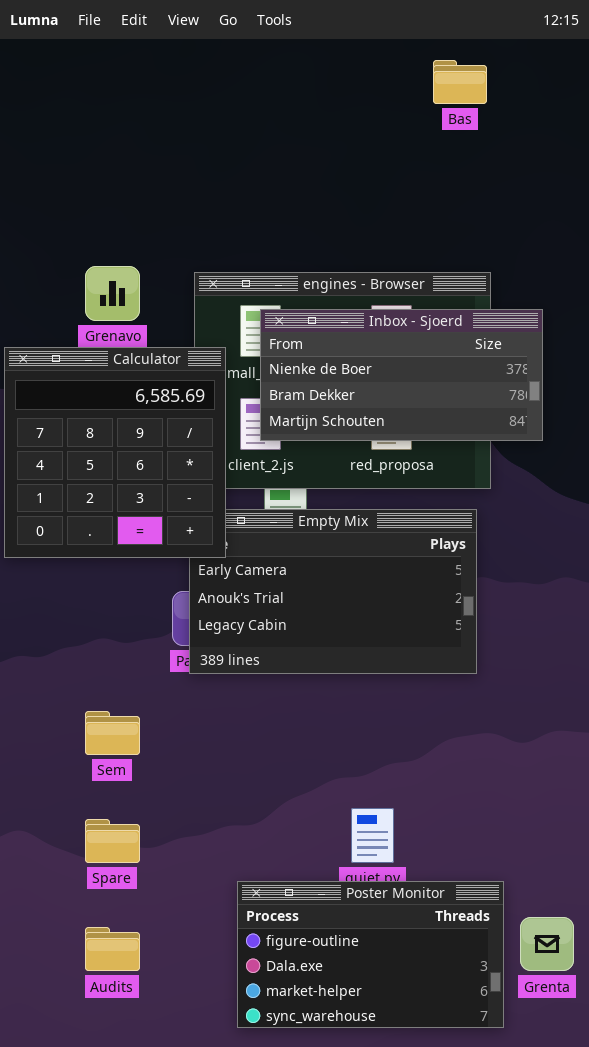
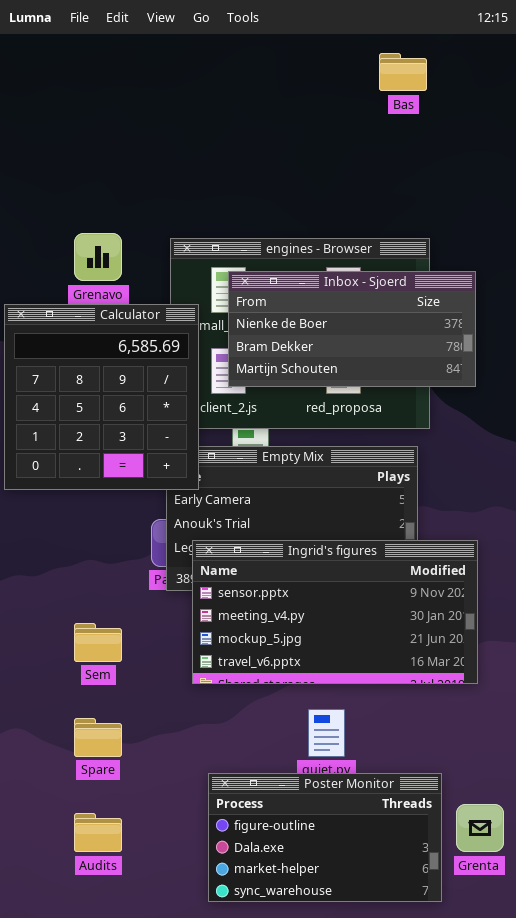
Ingrid's figures: none -> [192,540,478,684], opened

